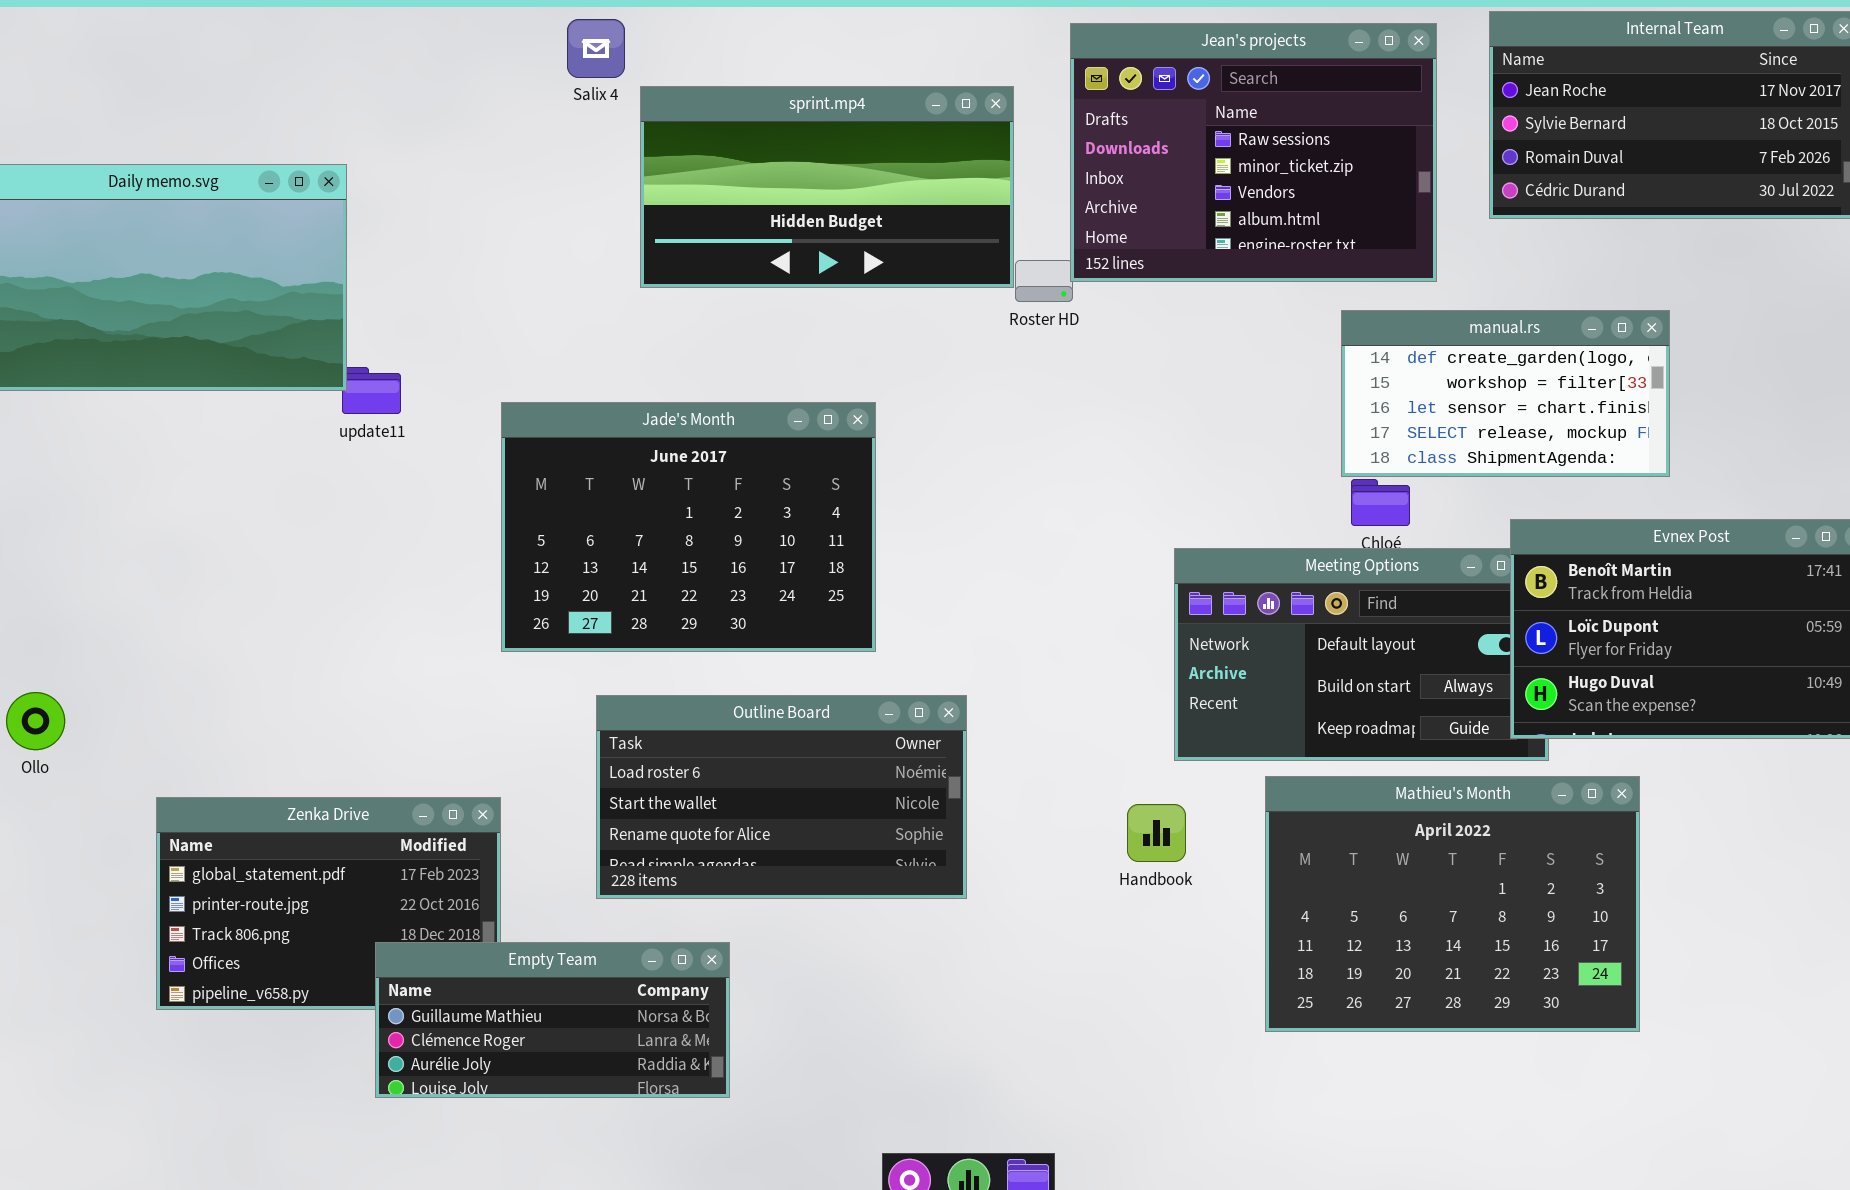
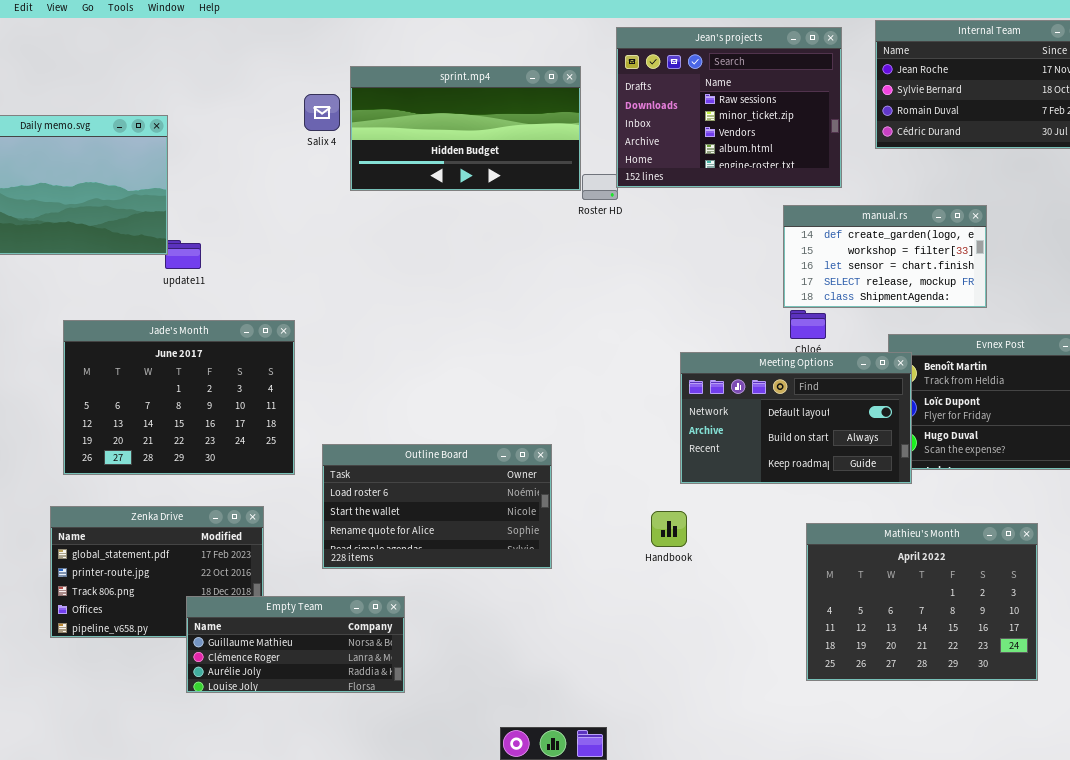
Salix 4: [567,19,625,78] -> [304,94,340,131], moved
Jade's Month: [501,402,876,652] -> [63,320,295,475], moved
Meeting Options: [1174,548,1549,761] -> [680,352,912,484], raised
Mathieu's Month: [1265,776,1640,1032] -> [806,523,1038,681], moved

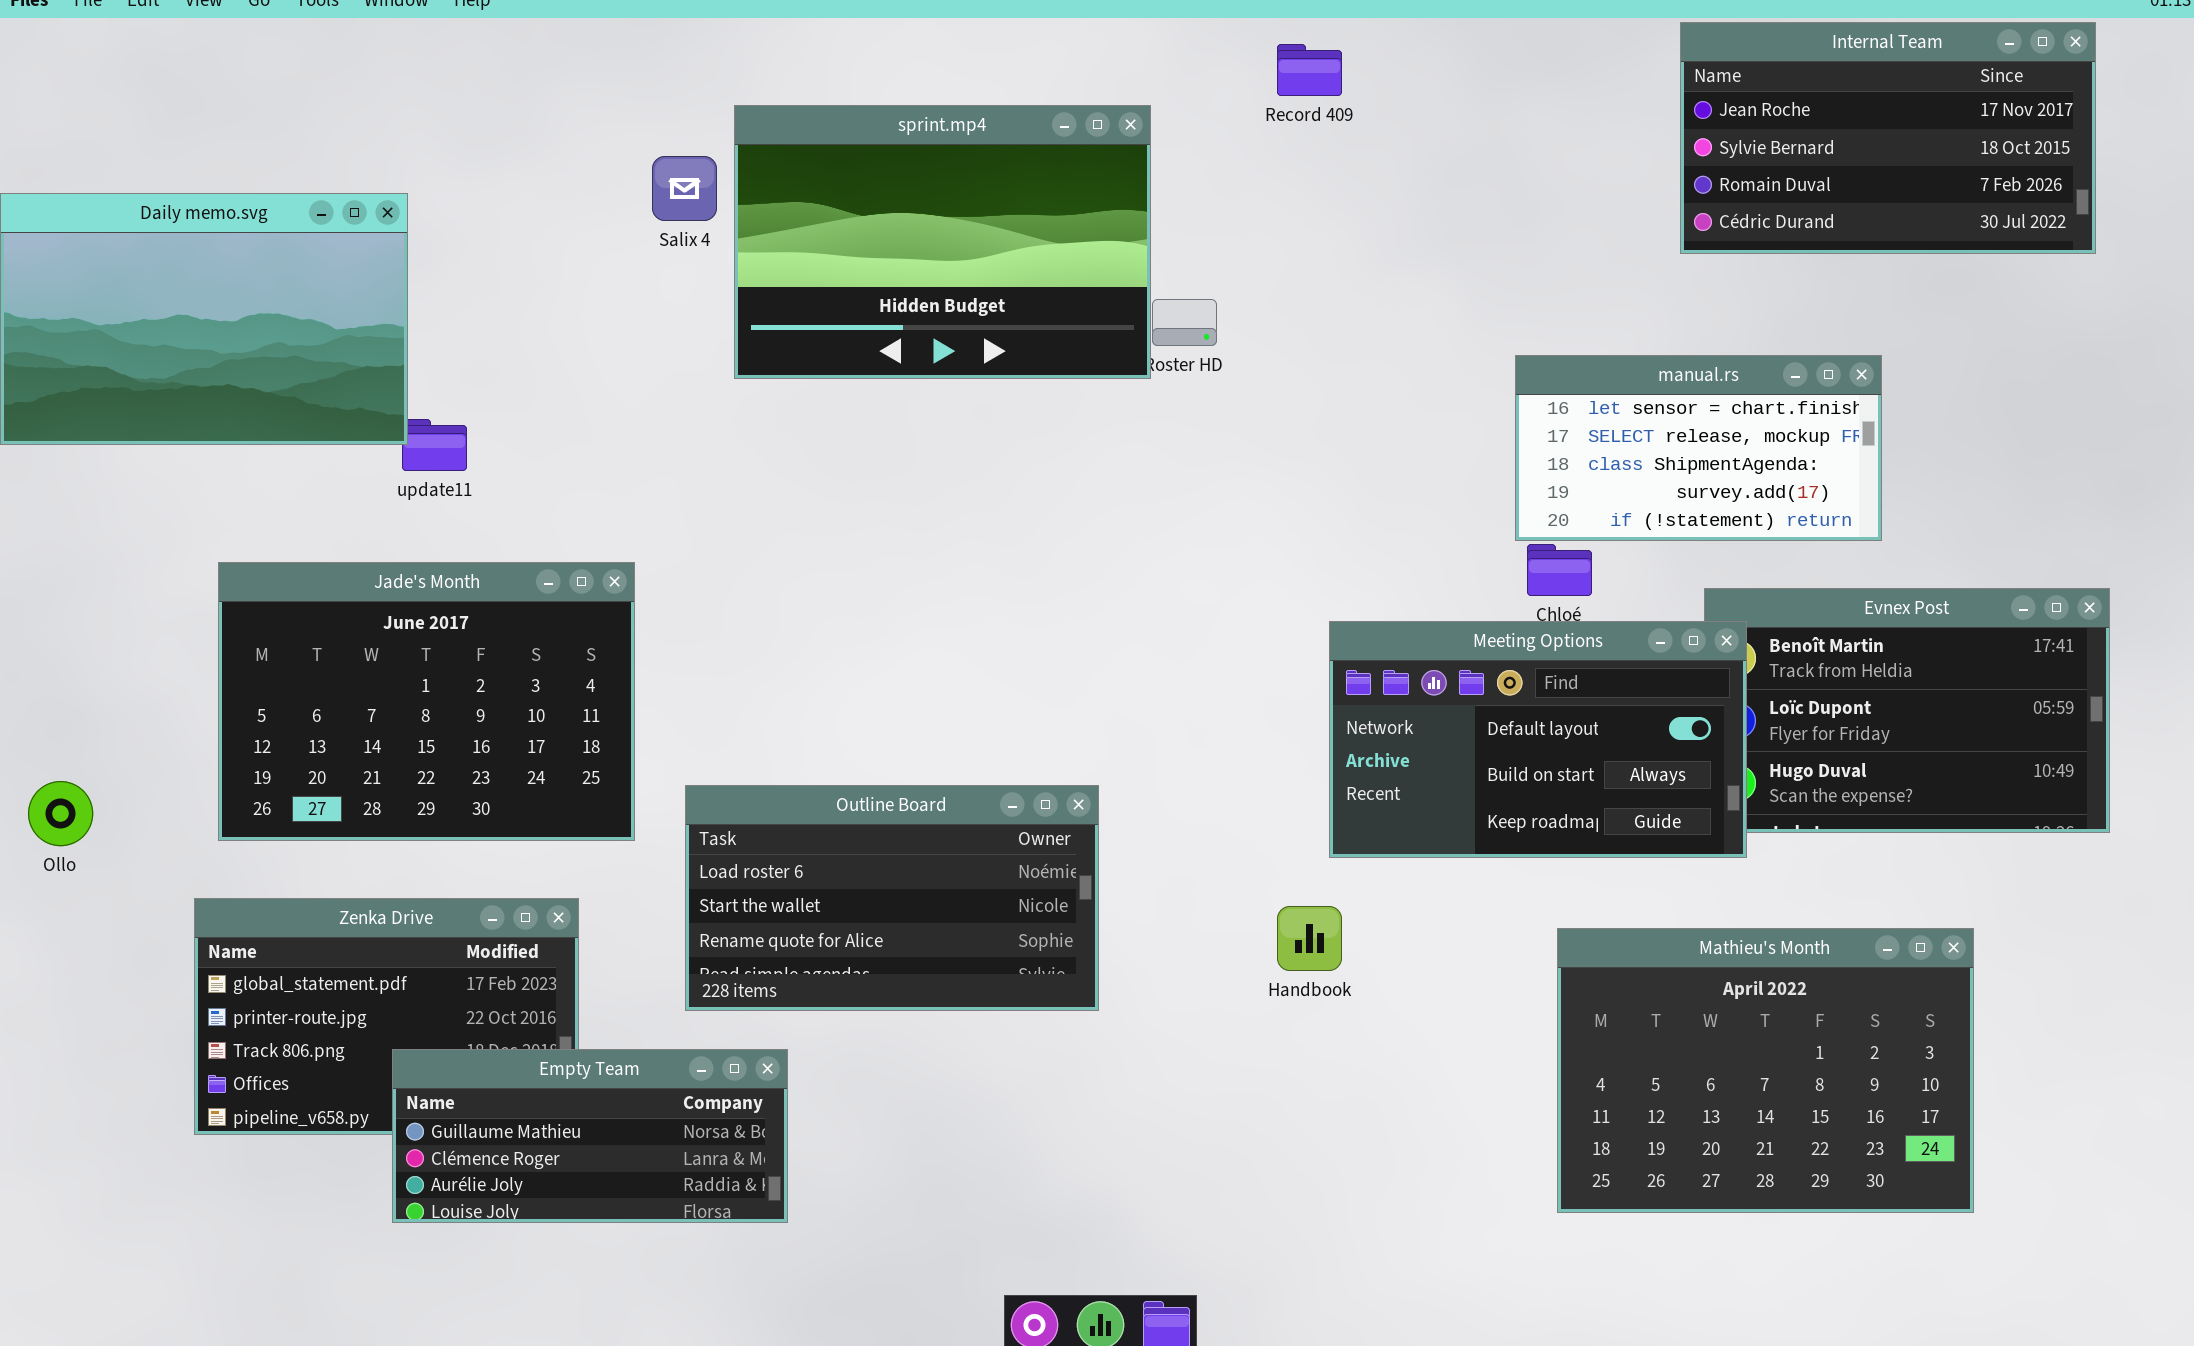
Jean's projects: [616,27,842,188] -> none, closed
sprint.mp4: [350,66,581,191] -> [734,105,1151,379], resized
manual.rs: [783,205,987,308] -> [1515,355,1882,541], scrolled down 2 rows
Empty Team: [186,596,405,693] -> [392,1049,788,1223], moved

